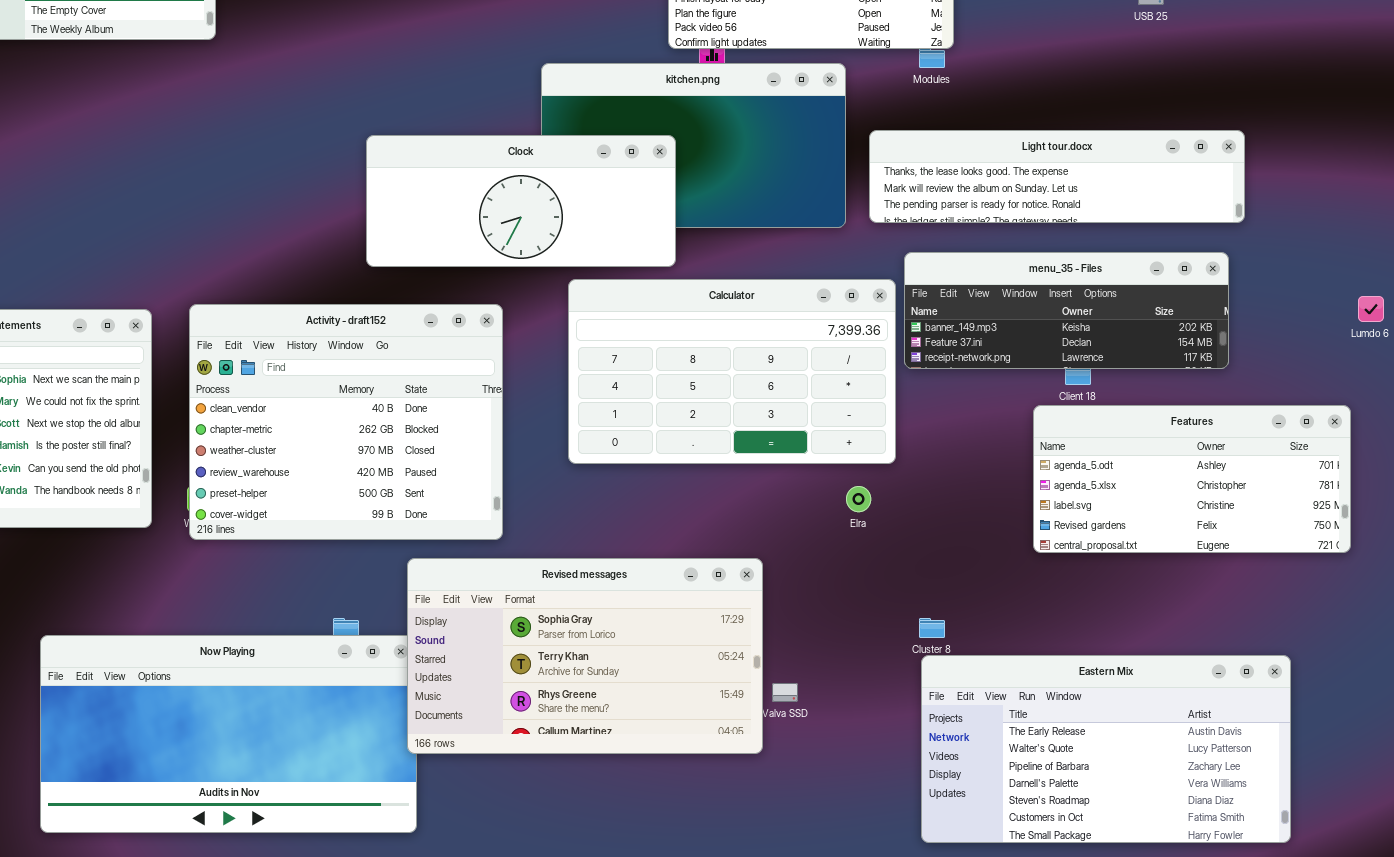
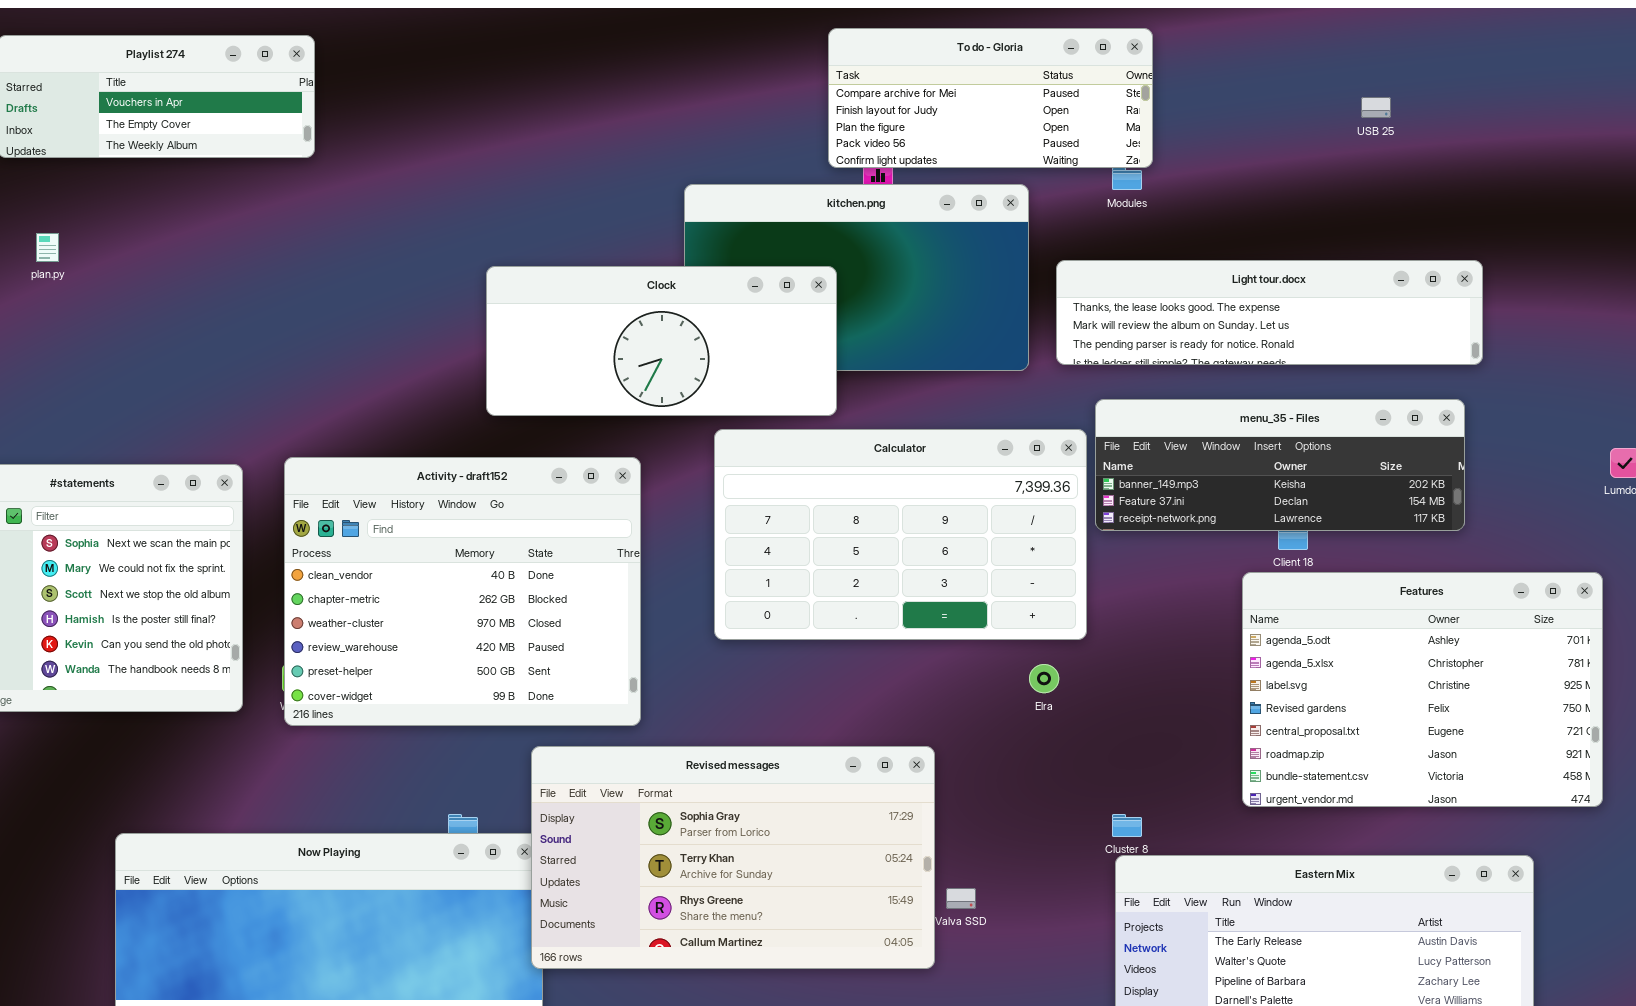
Features: [1033,405,1351,553] -> [1242,572,1603,807], resized

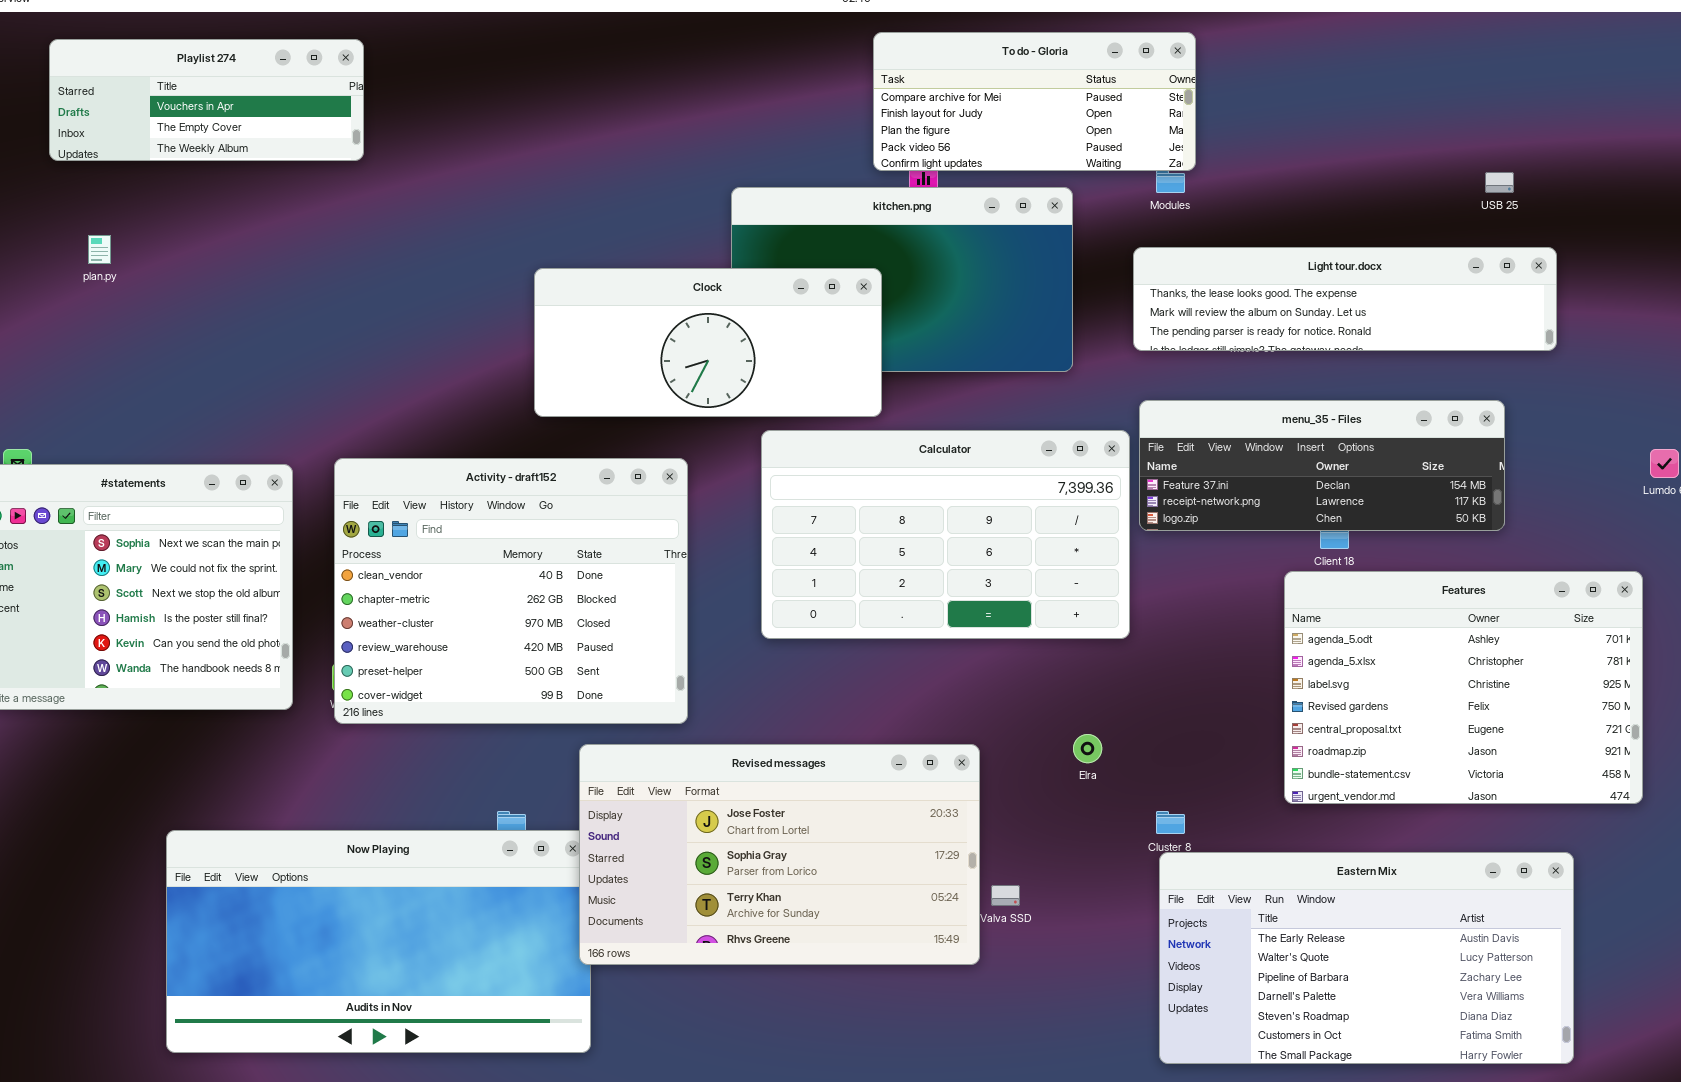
USB 25: [1361,97,1391,118] -> [1485,172,1514,193], moved
Light tour.docx: [1056,260,1483,365] -> [1133,247,1557,351], moved
menu_35 - Files: [1095,399,1465,531] -> [1139,400,1505,531], scrolled down 1 row
Elra: [1029,664,1059,693] -> [1073,734,1102,763], moved
Revised messages: [531,746,935,969] -> [579,744,980,965], scrolled up 1 row

